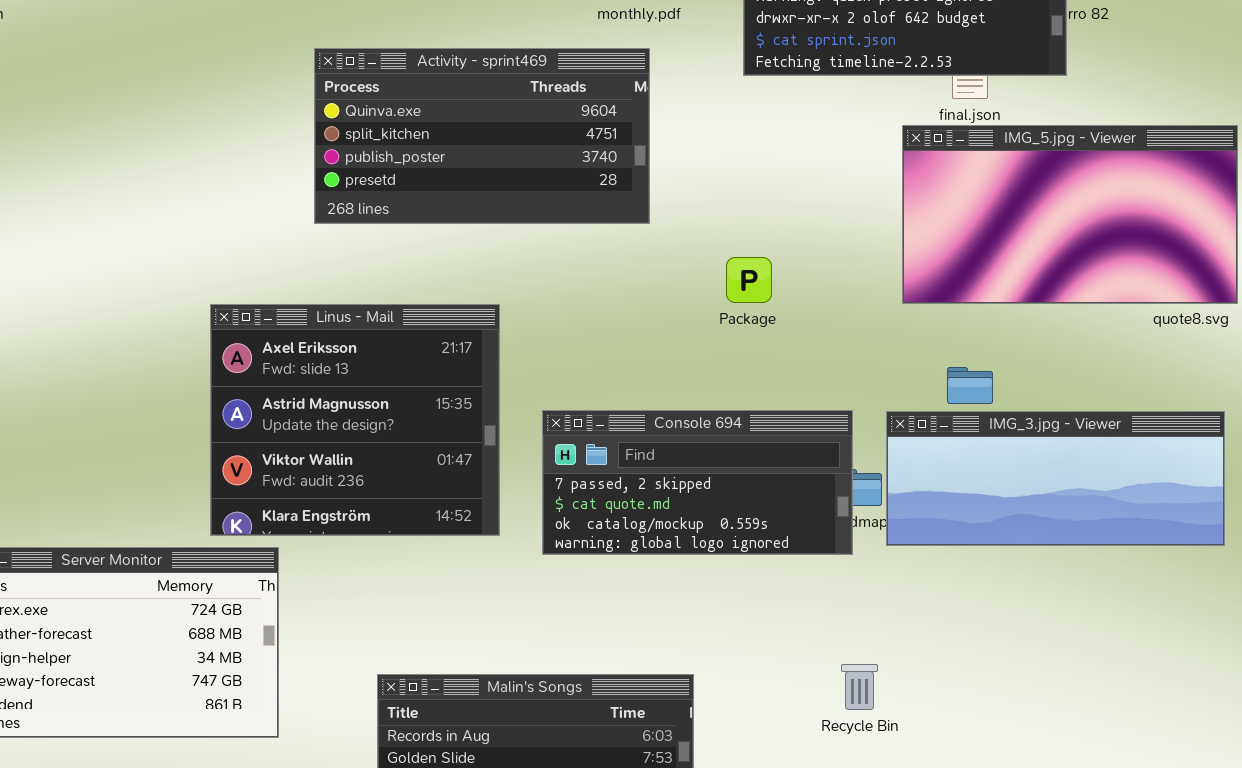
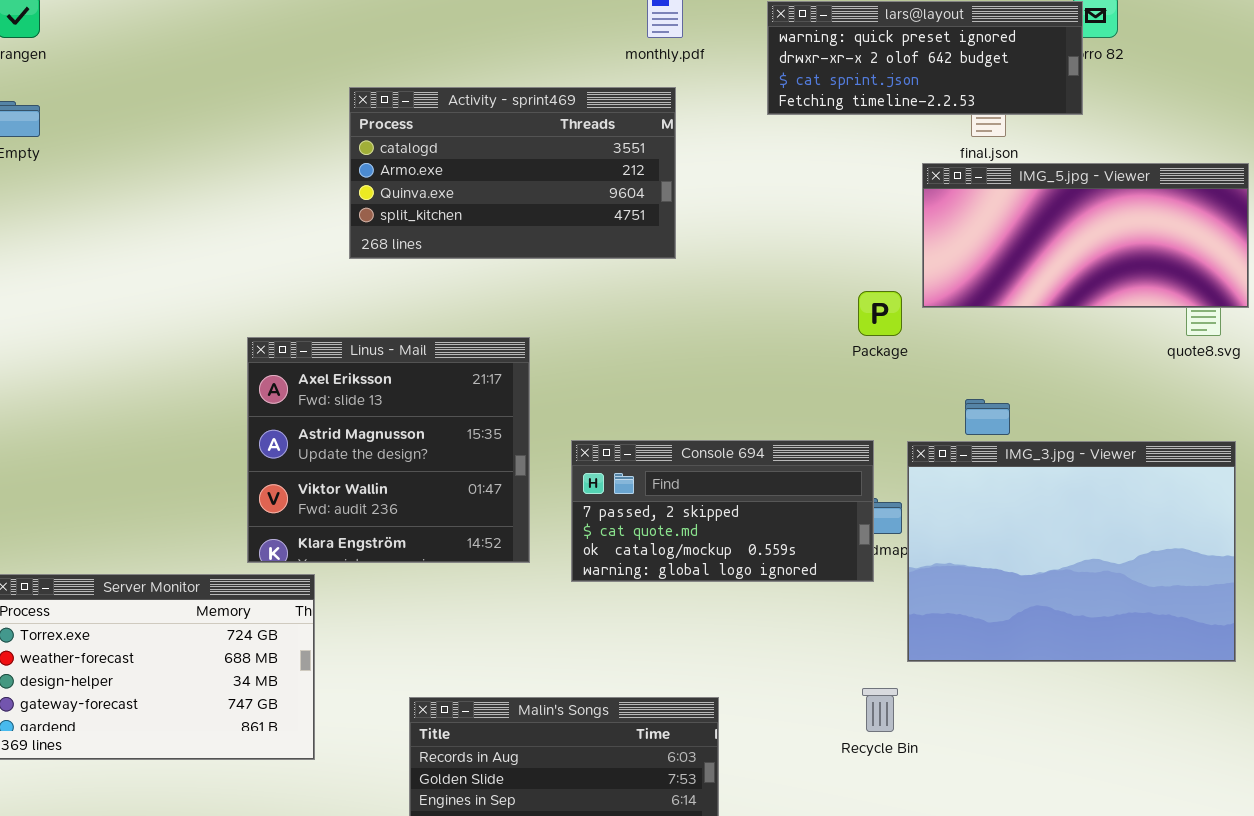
Activity - sprint469: [314,48,650,224] -> [349,87,676,259], scrolled up 2 rows
IMG_5.jpg - Viewer: [902,125,1238,304] -> [922,163,1249,308], resized
Package: [726,257,772,303] -> [858,291,902,336], moved
IMG_3.jpg - Viewer: [886,411,1225,546] -> [907,441,1236,662], resized

